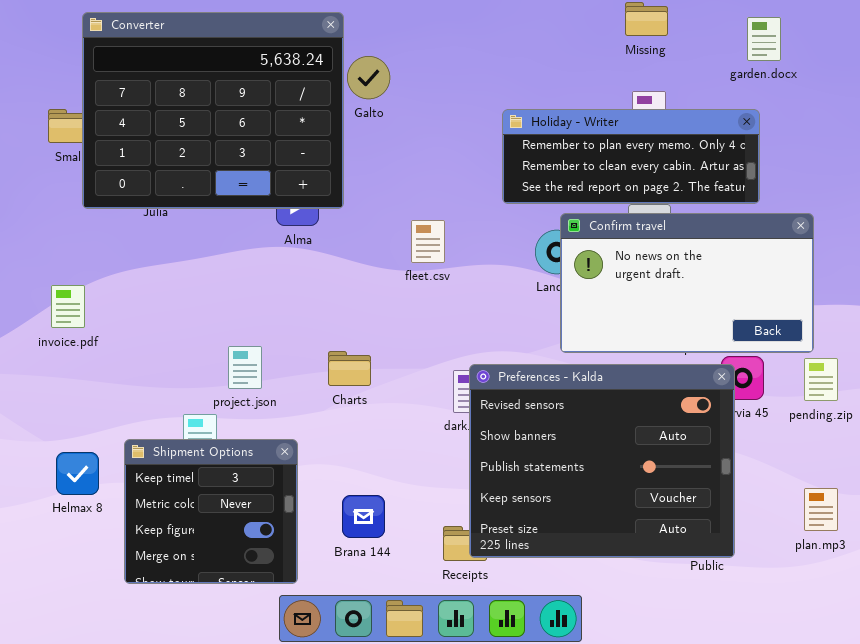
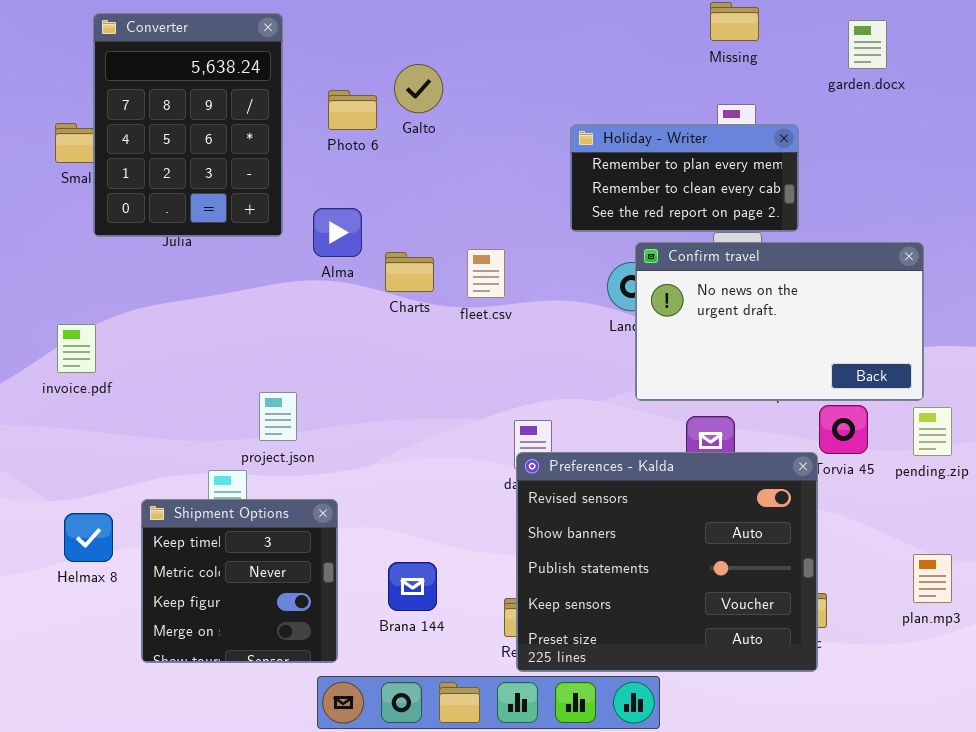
Converter: [82,12,344,209] -> [93,13,283,237], resized
Holiday - Writer: [502,109,760,204] -> [570,124,799,232], resized
Charts: [328,351,371,386] -> [385,252,434,292], moved
Preferences - Kalda: [469,364,735,558] -> [516,452,818,672], moved

